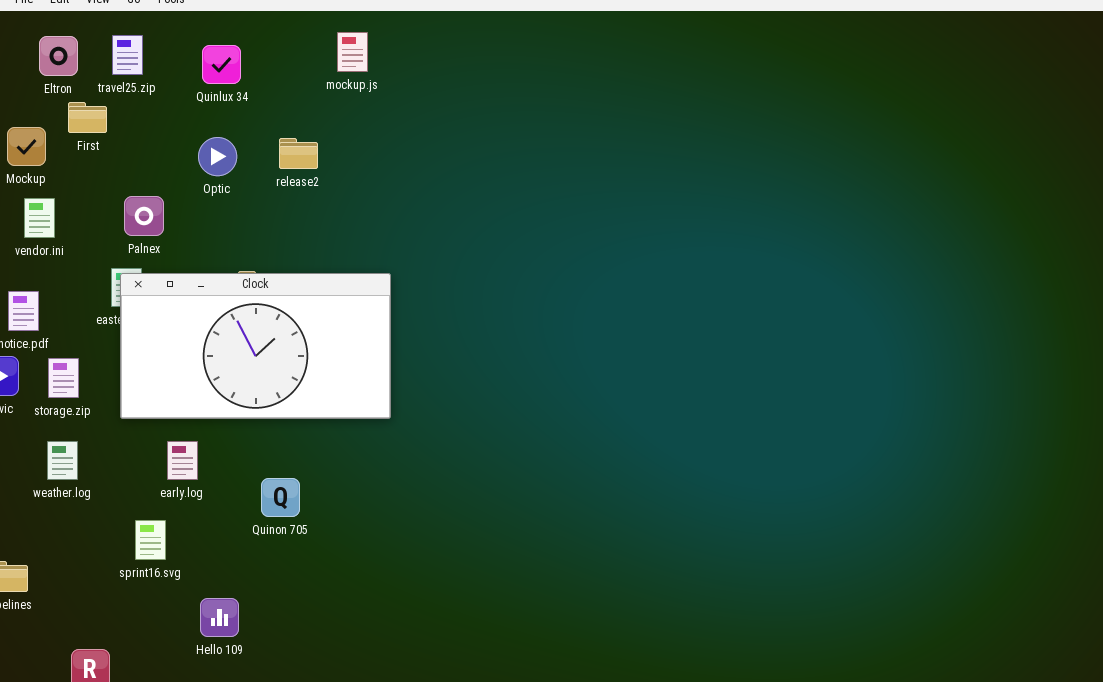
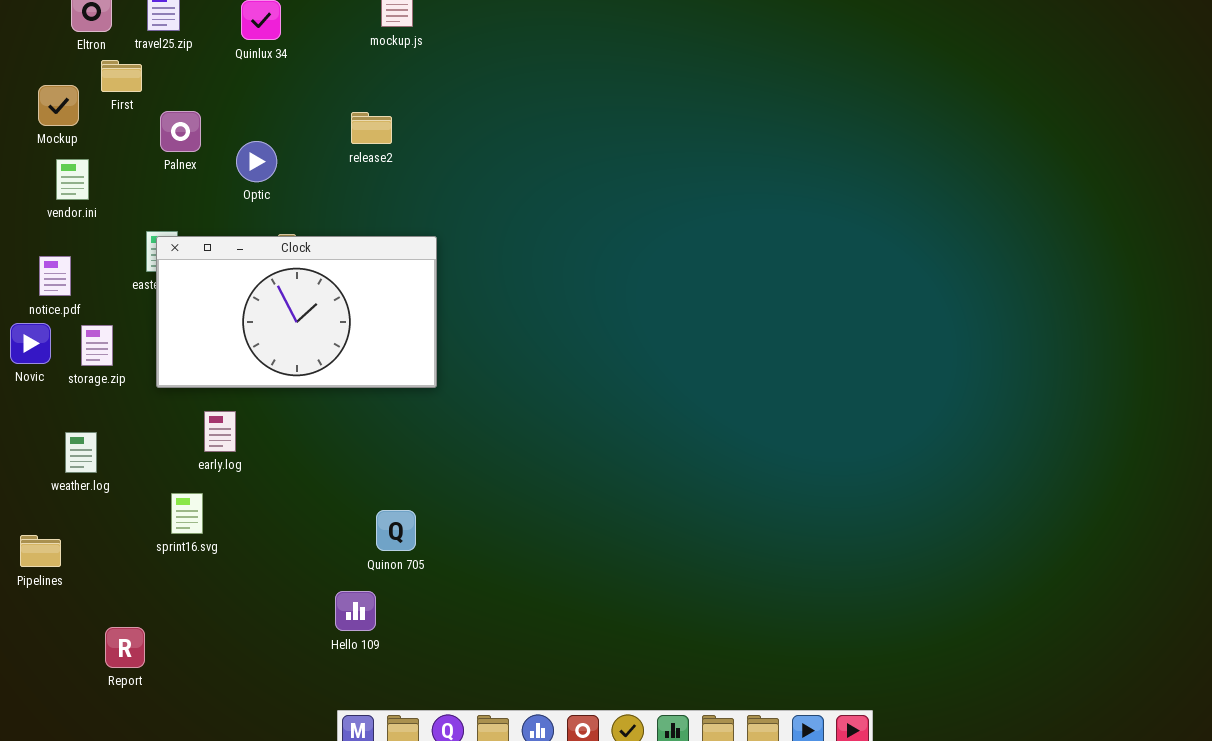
Optic: [198,137,237,176] -> [236,141,277,182], moved
release2: [279,138,318,169] -> [351,112,392,144], moved
Palnex: [124,196,164,236] -> [160,111,201,152], moved
weather.log: [47,441,78,480] -> [65,432,97,473], moved
Quinon 705: [261,478,300,517] -> [376,510,416,551], moved
Hello 109: [200,598,239,637] -> [335,591,376,631], moved

